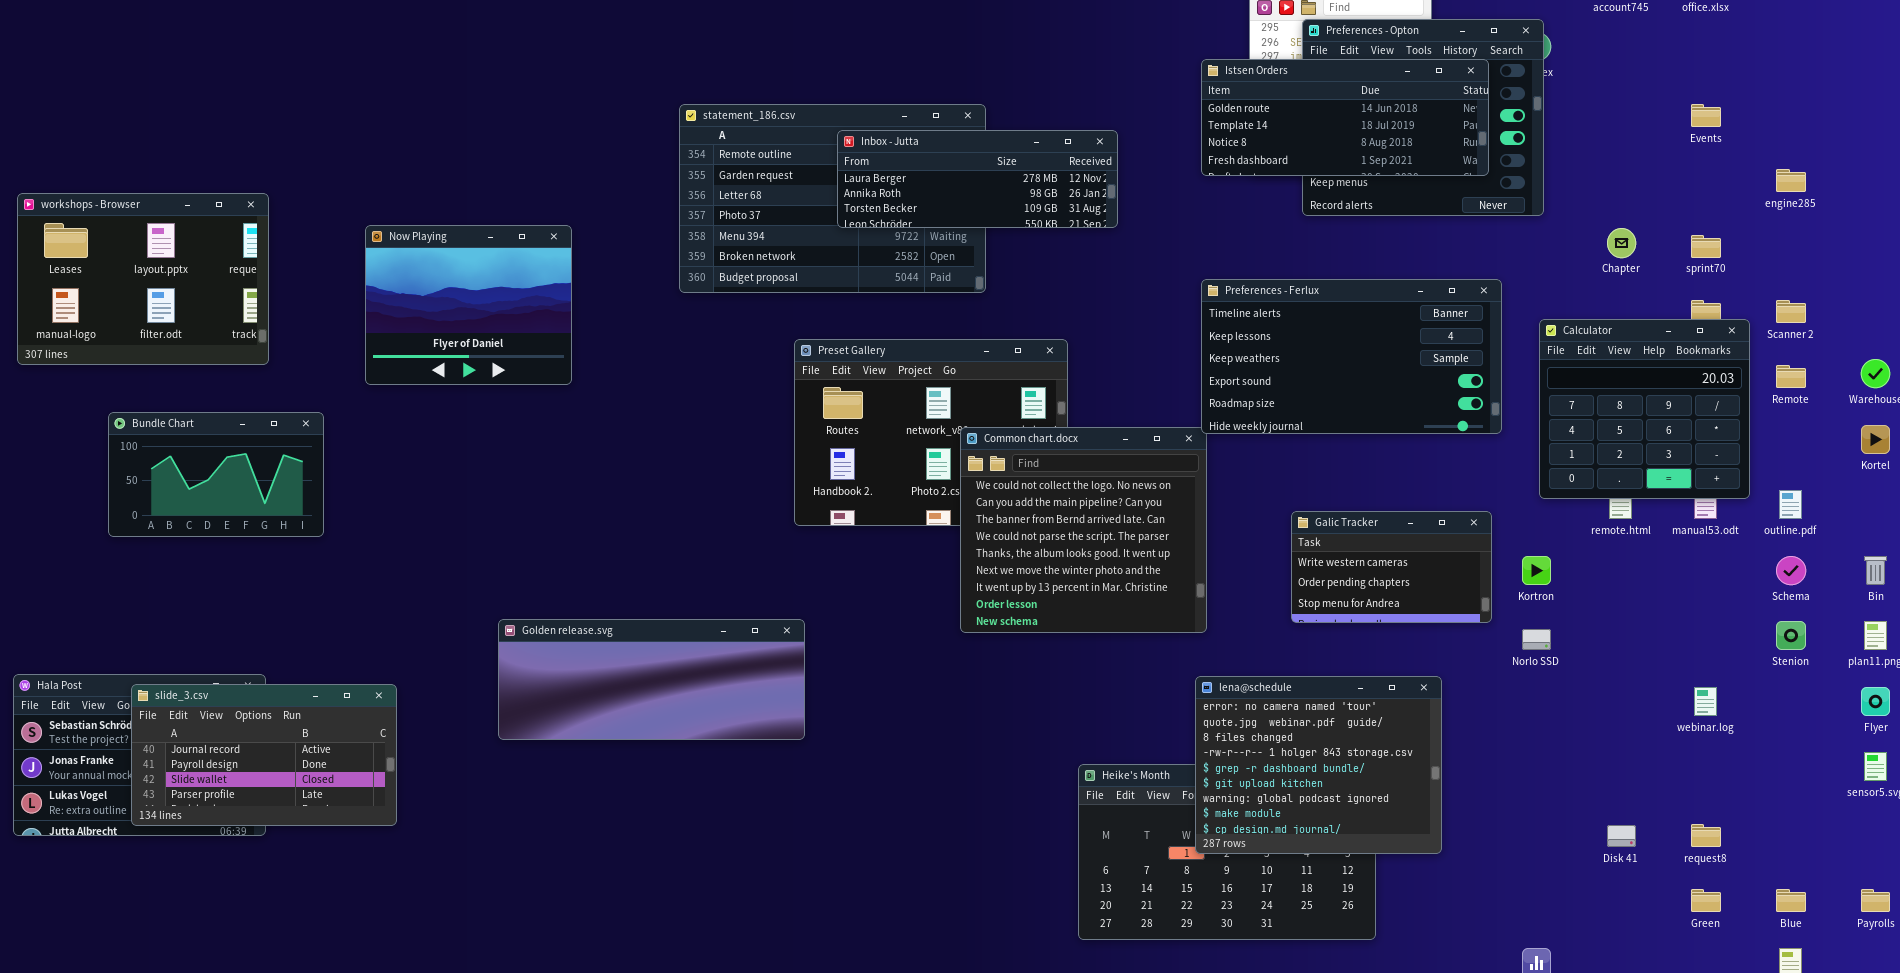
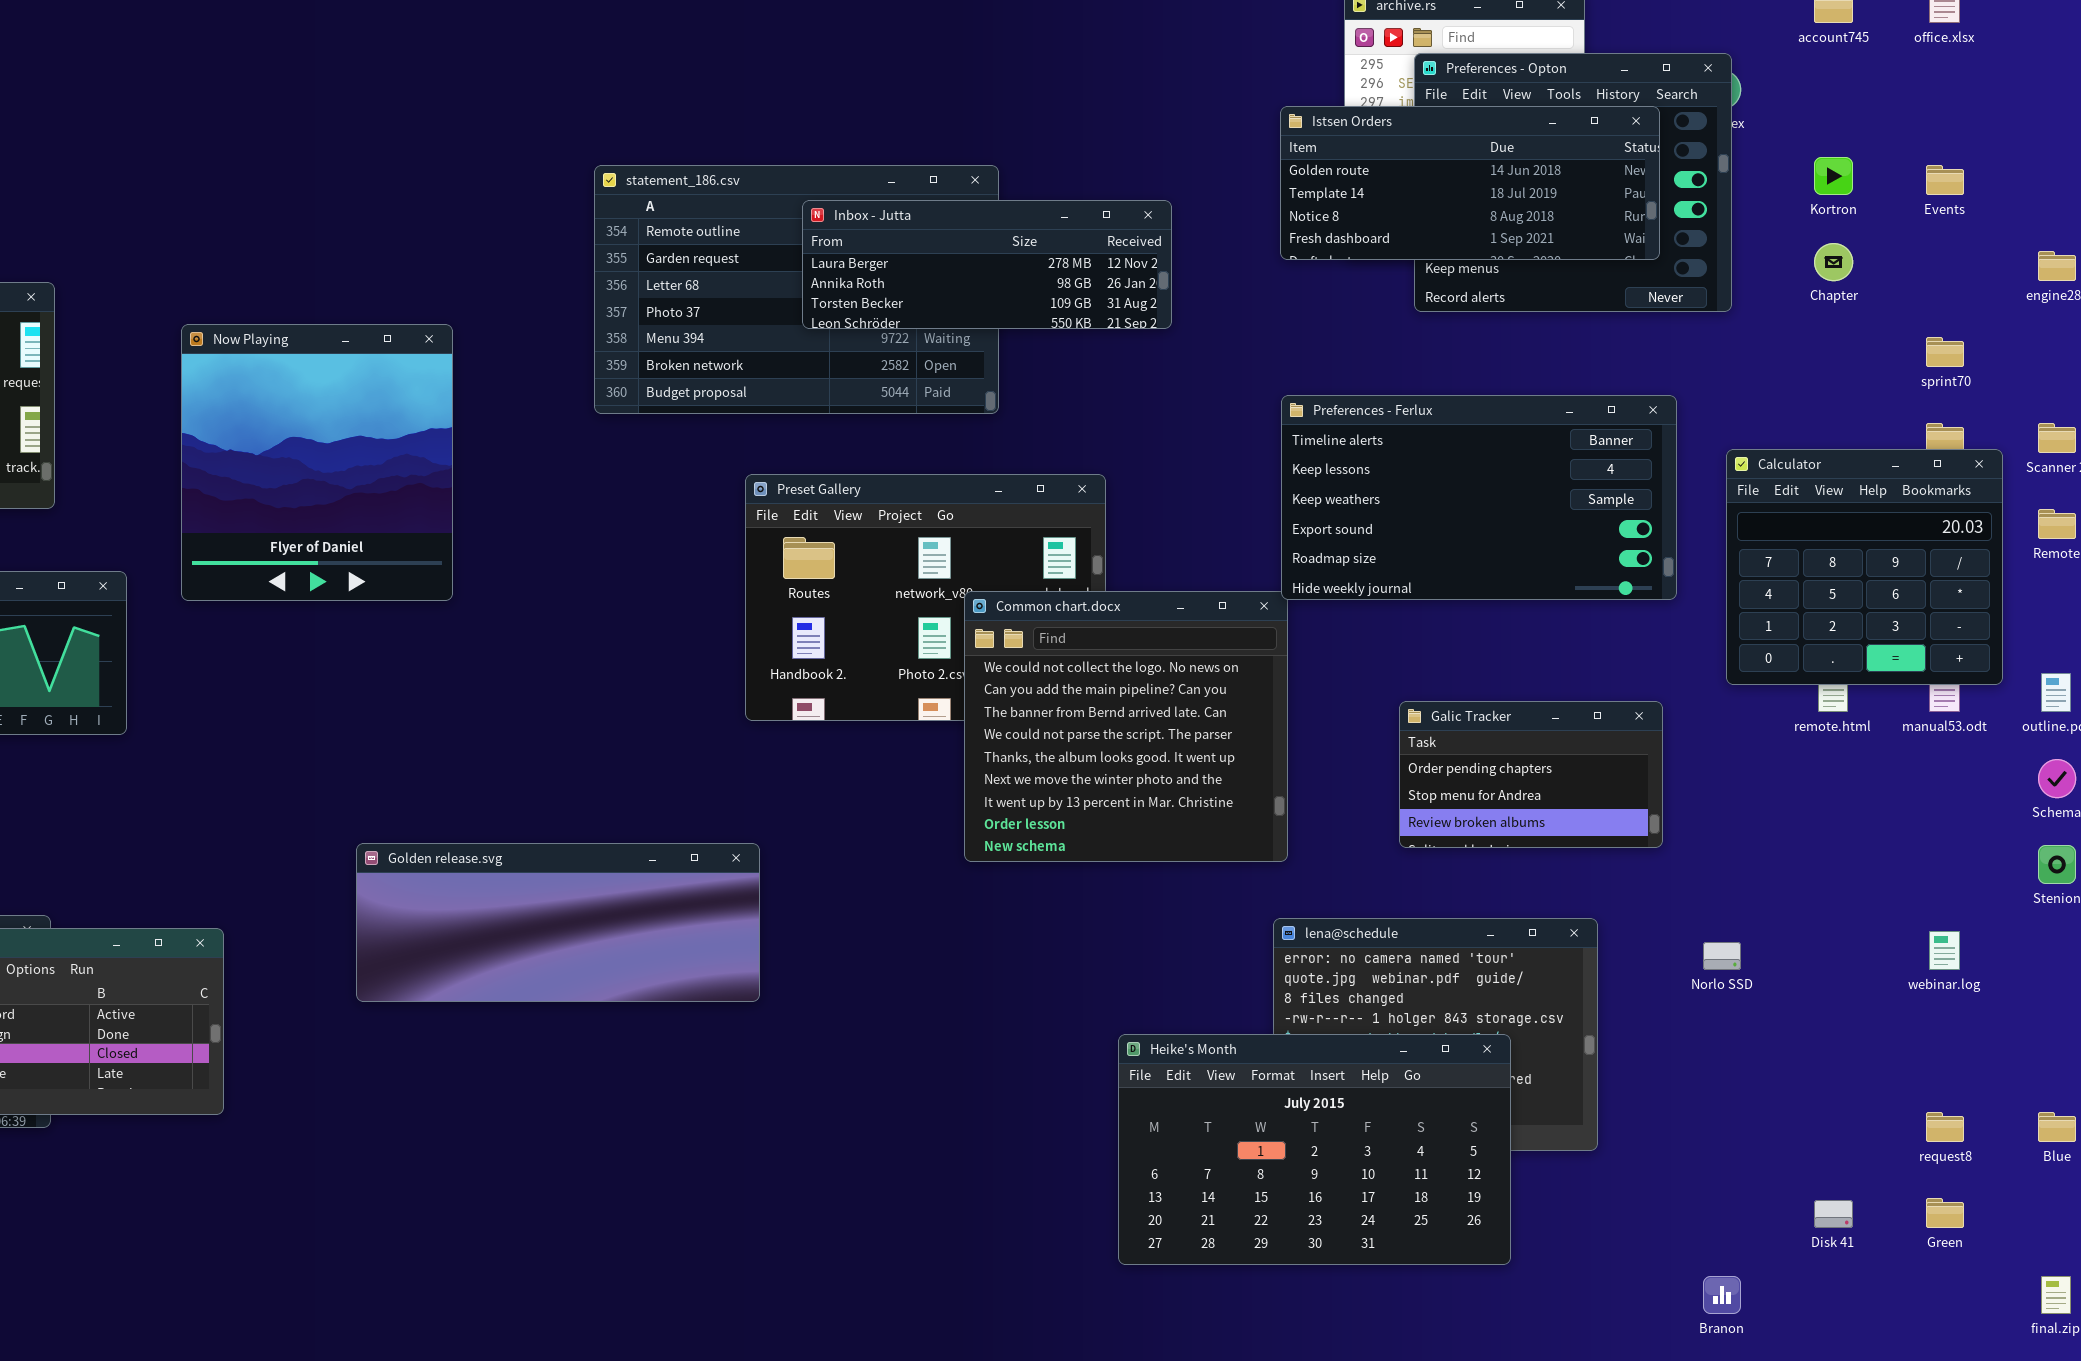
Now Playing: [365,225,572,385] -> [181,324,453,601], resized
Chapter: [1607,228,1636,258] -> [1814,243,1853,281], moved
Galic Tracker: [1291,511,1492,623] -> [1399,701,1663,848], scrolled down 1 row
Kortron: [1522,556,1551,585] -> [1814,157,1853,195], moved
Norlo SSD: [1522,629,1551,650] -> [1703,942,1741,970], moved
Heike's Month: [1078,764,1376,940] -> [1118,1034,1511,1265], raised
Disk 41: [1607,825,1636,847] -> [1814,1200,1853,1228], moved
Blue: [1776,889,1806,912] -> [2038,1112,2076,1142], moved

